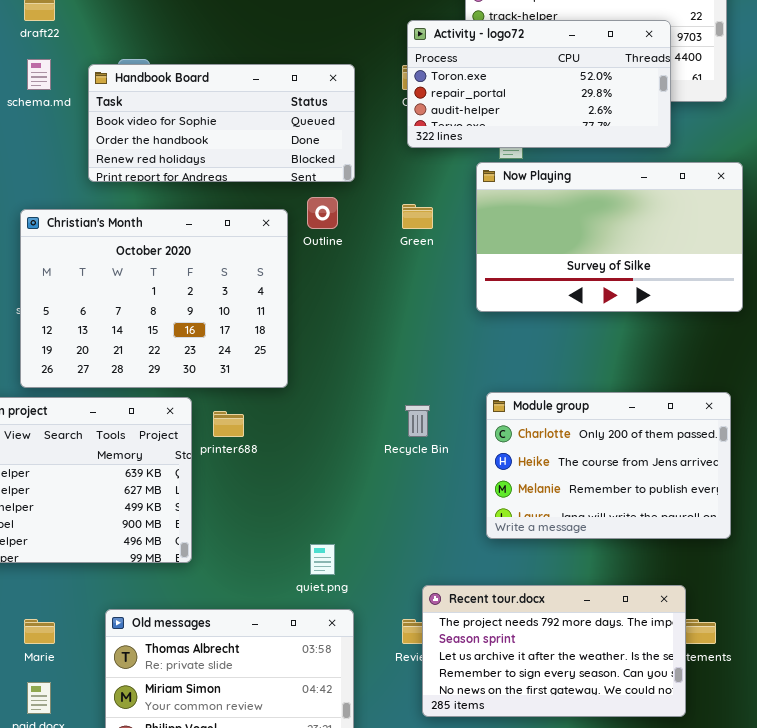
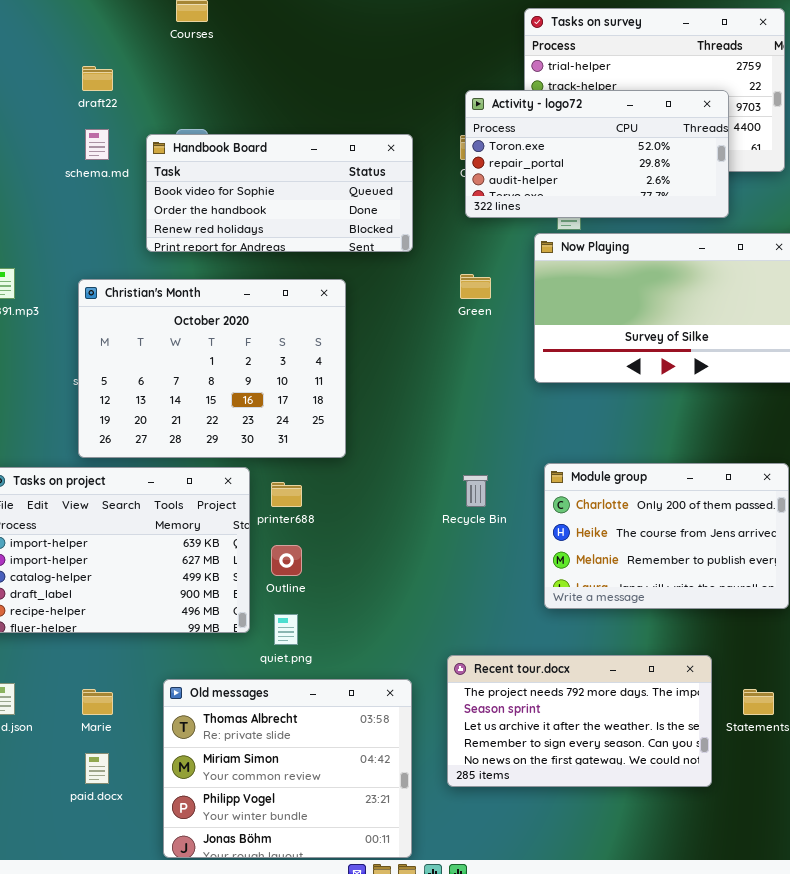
Outline: [307,197,338,229] -> [271,545,302,576], moved
quiet.png: [310,544,335,575] -> [274,614,298,645], moved
Recent tour.docx: [422,585,686,717] -> [447,655,712,787], moved

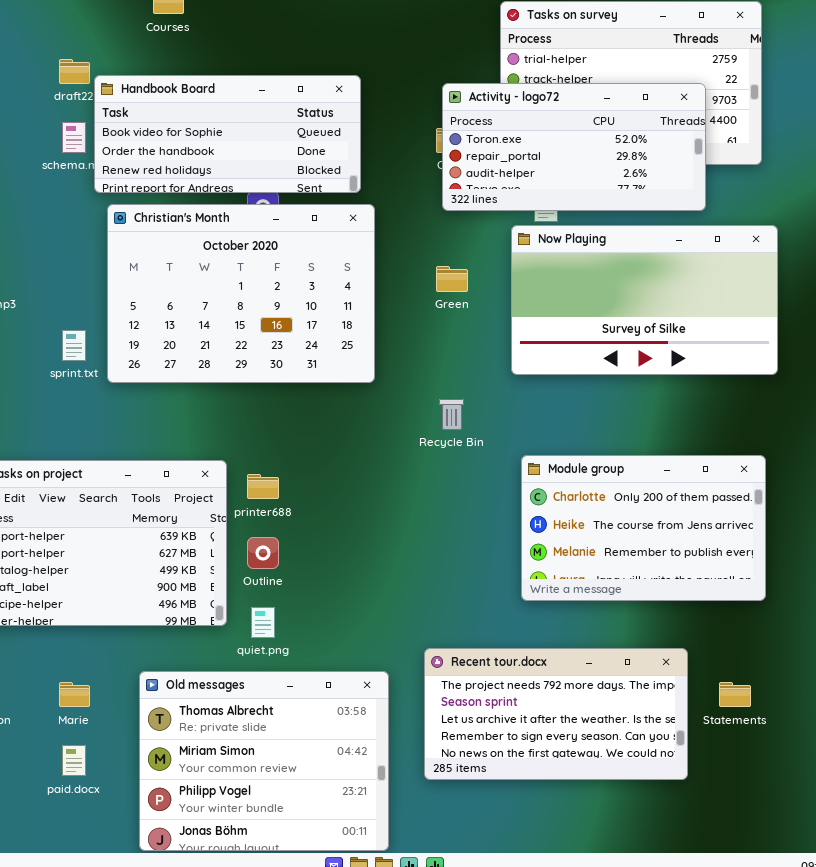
Handbook Board: [146,134,413,252] -> [94,75,361,193], moved
Christian's Month: [78,279,346,458] -> [107,204,375,383], moved
Recycle Bin: [463,475,488,507] -> [439,399,464,430], moved

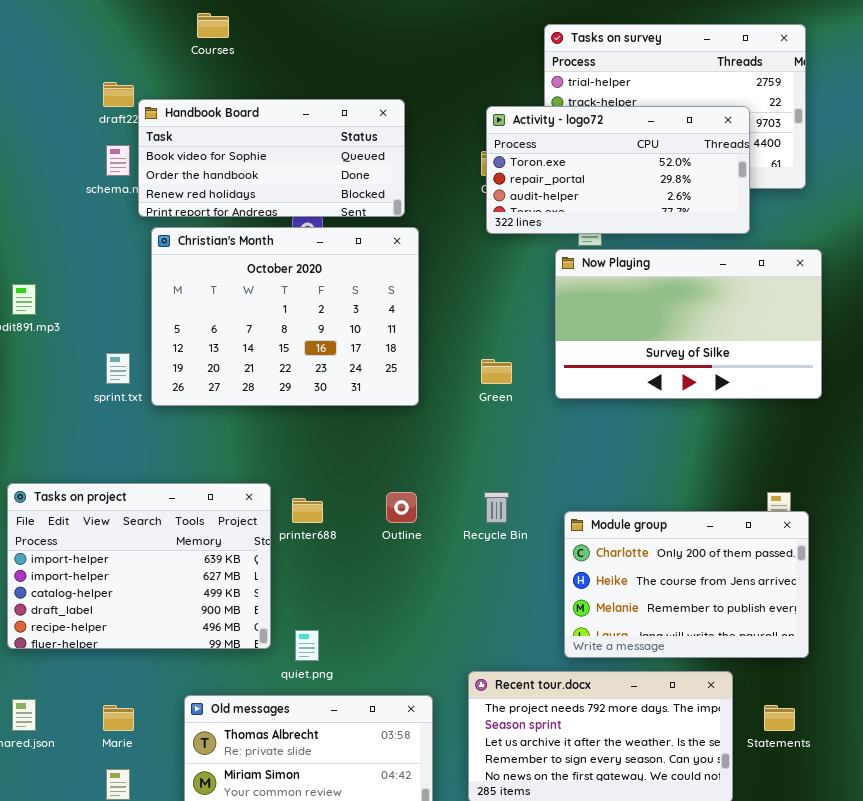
Green: [436,266,468,292] -> [481,359,512,384], moved
Recycle Bin: [439,399,464,430] -> [484,492,509,523], moved
Module group: [521,455,766,601] -> [564,511,809,658], moved
Outline: [247,537,279,569] -> [386,492,417,523], moved

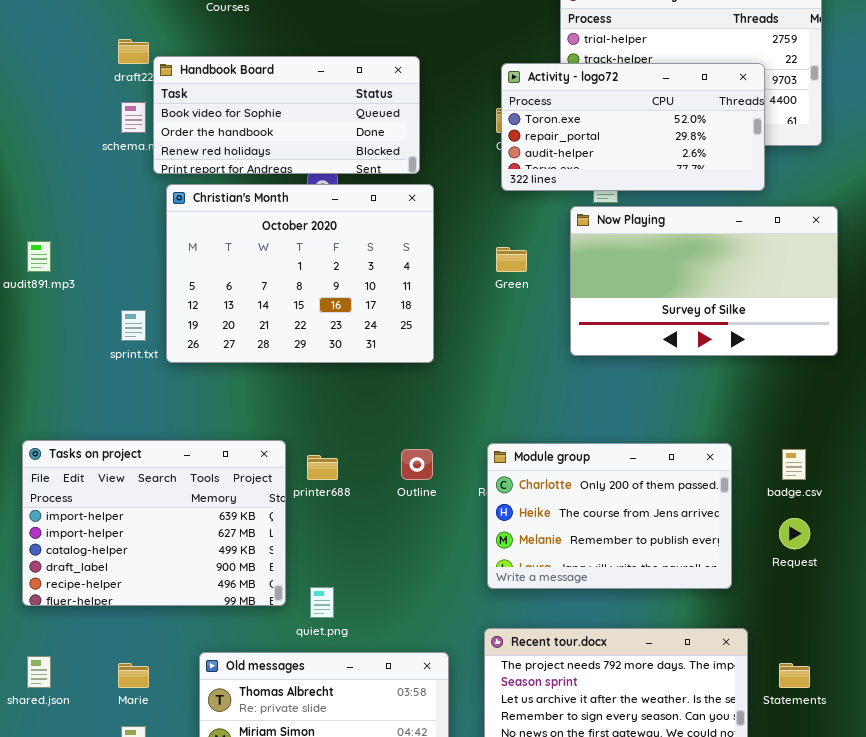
Green: [481,359,512,384] -> [496,247,527,272], moved
Module group: [564,511,809,658] -> [487,443,732,589], moved

